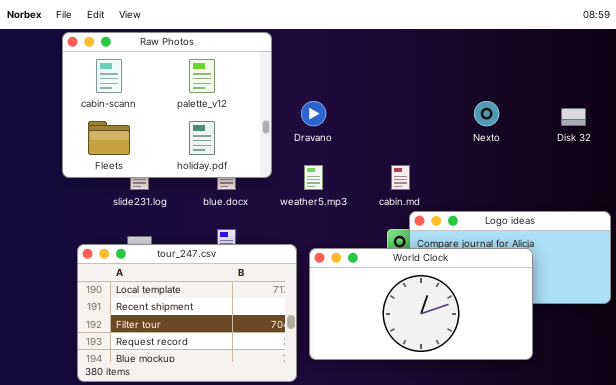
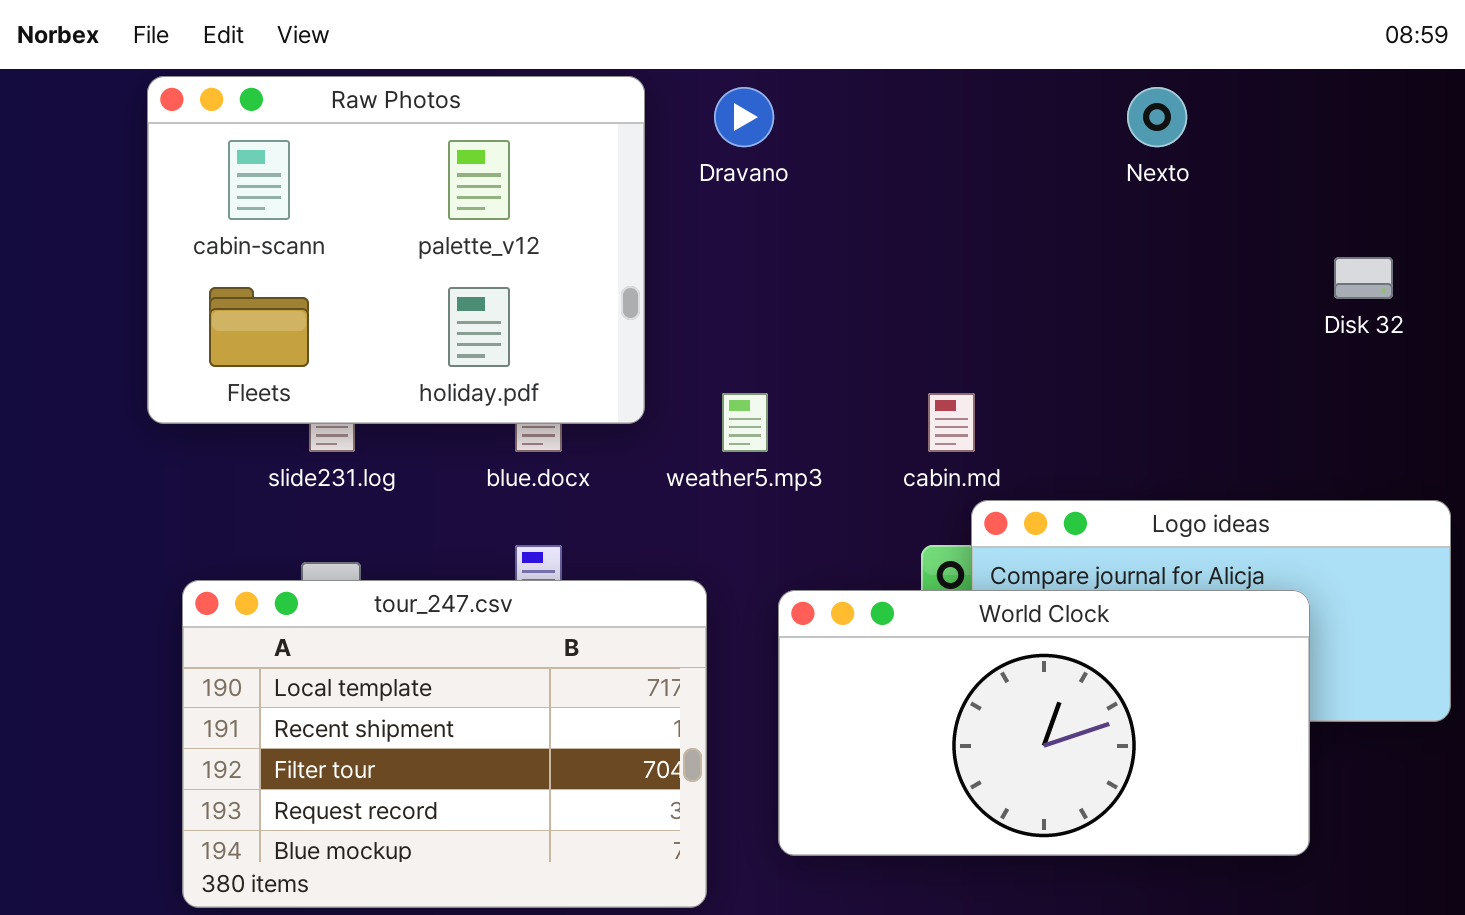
Dravano: [301,101,326,126] -> [714,87,774,147], moved
Nexto: [474,101,499,126] -> [1127,87,1187,147], moved
World Clock: [309,248,533,360] -> [778,590,1310,856], moved

